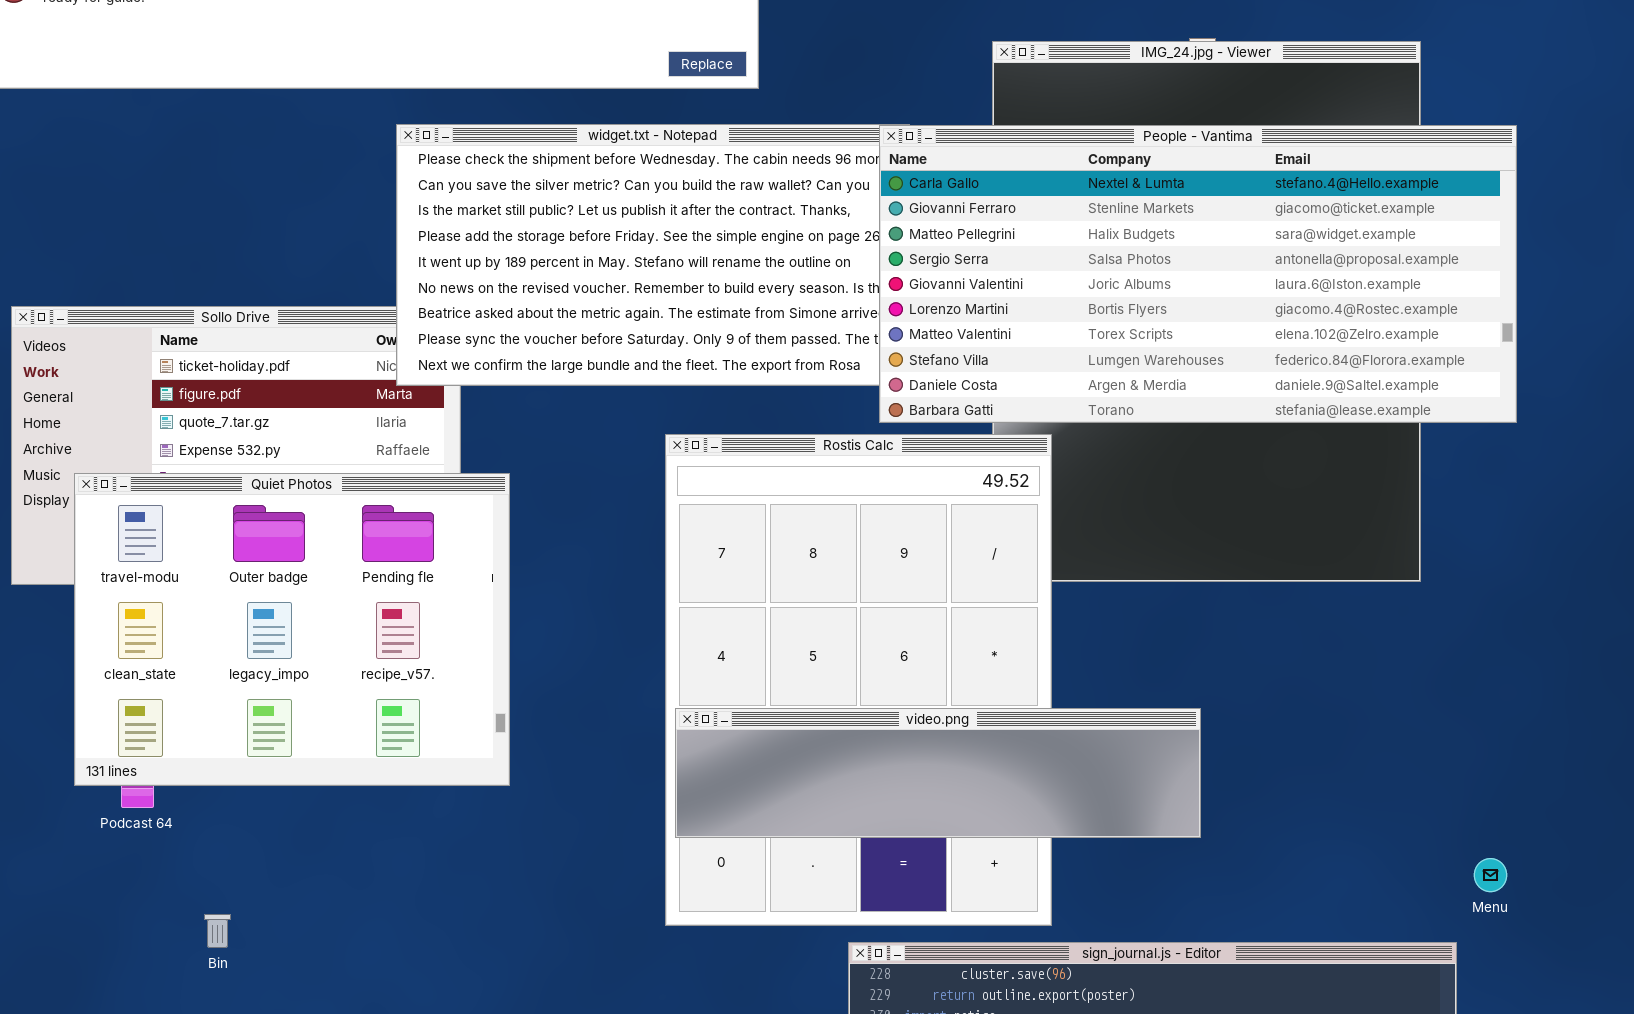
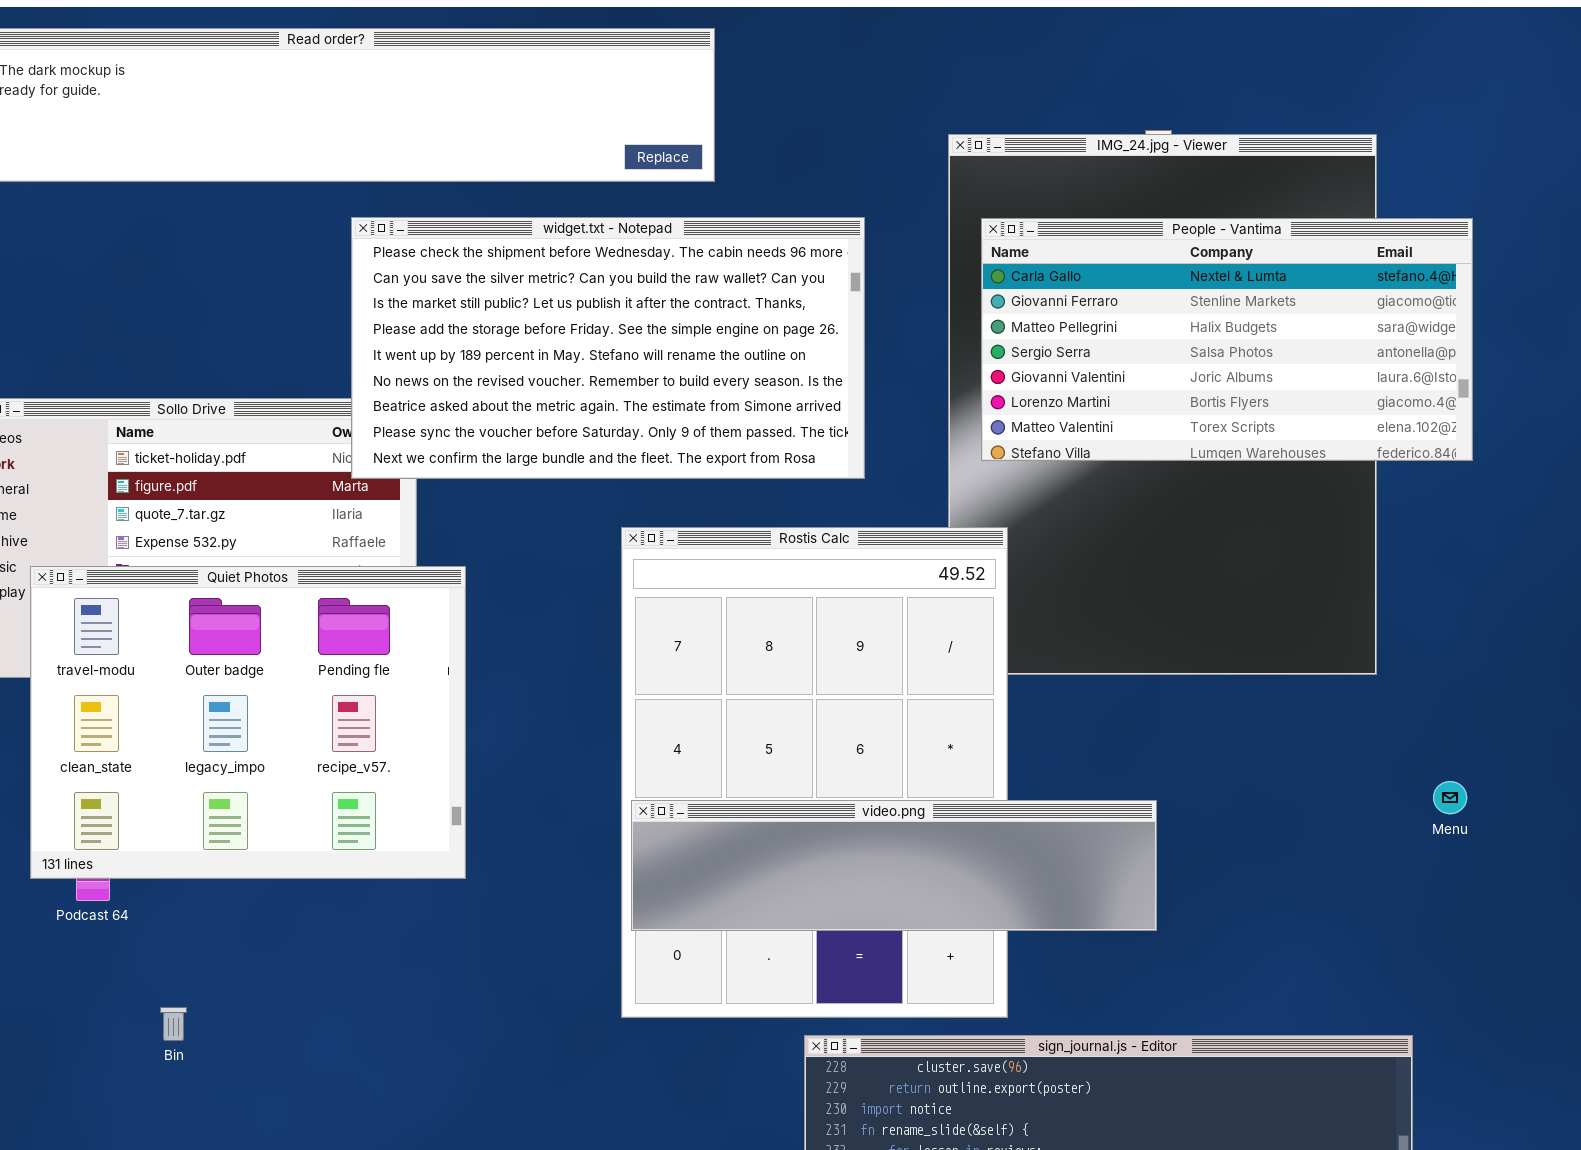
People - Vantima: [879,125,1517,423] -> [981,218,1473,461], resized
Menu: [1474,858,1507,892] -> [1433,781,1467,814], moved

